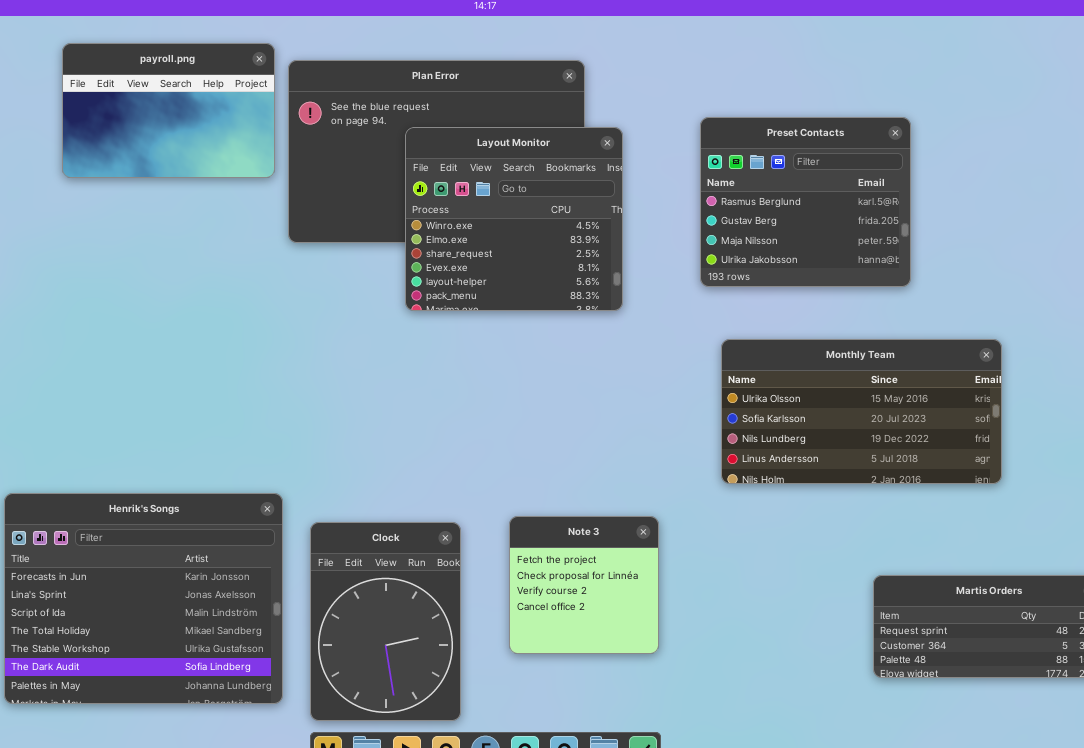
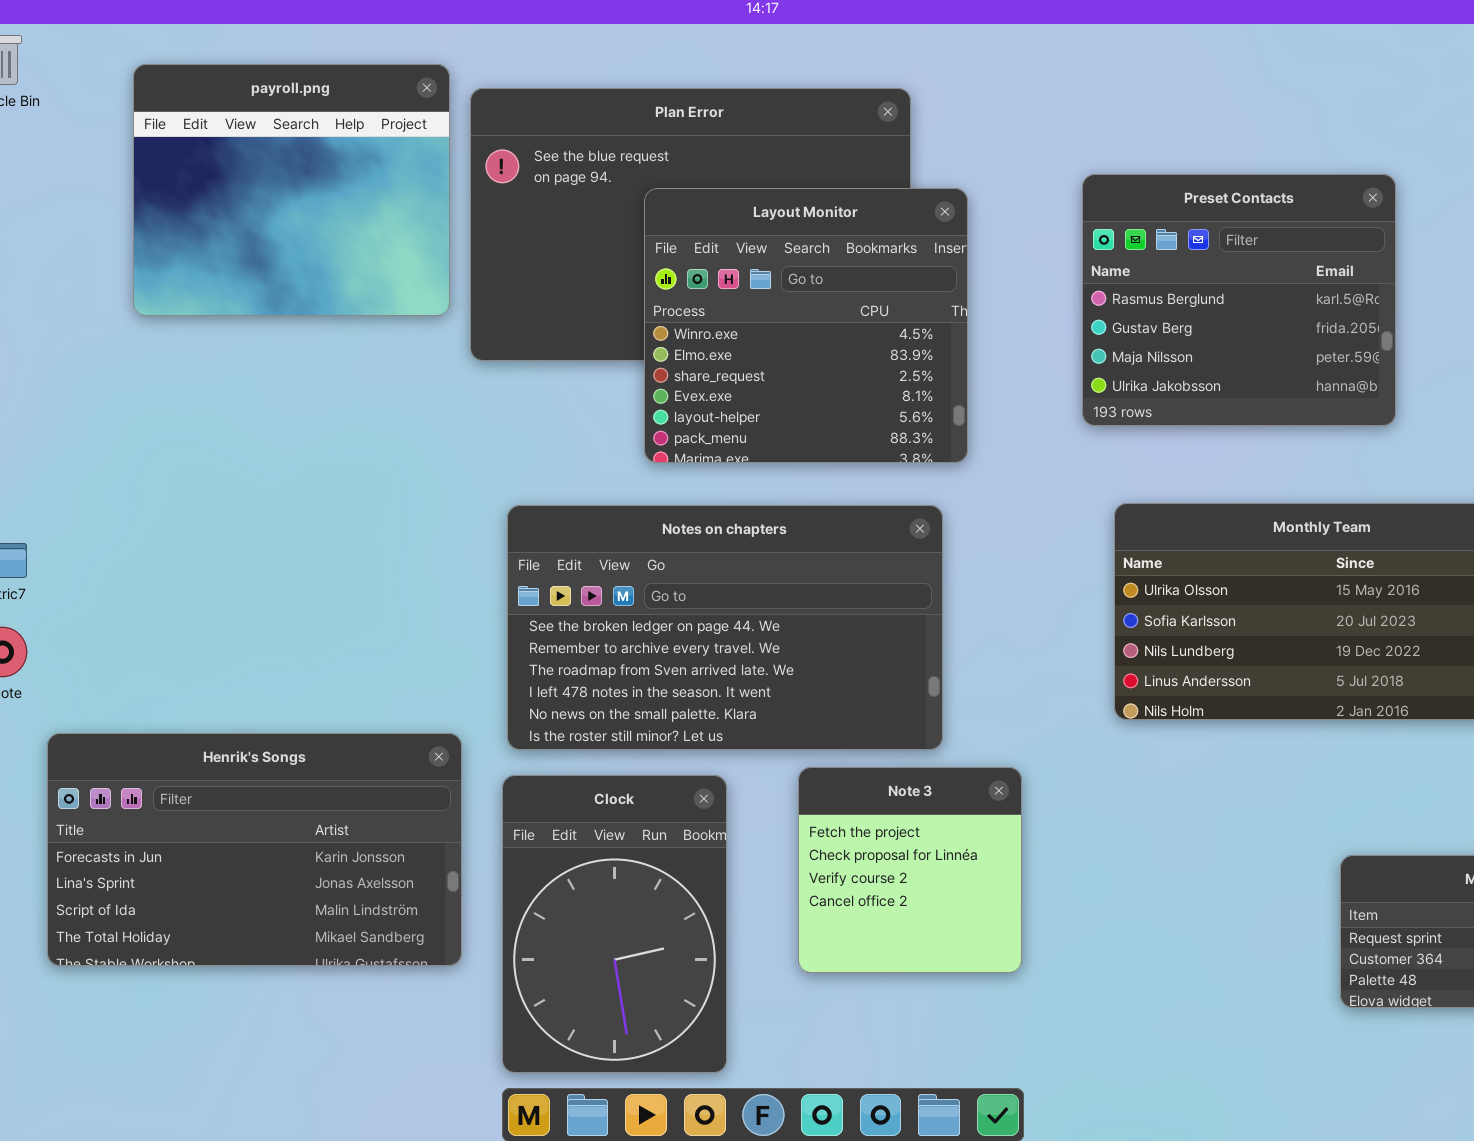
payroll.png: [62,43,275,178] -> [133,64,450,316], resized
Notes on chapters: none -> [507,505,943,750], opened
Henrik's Songs: [4,493,283,704] -> [47,733,462,966], resized

